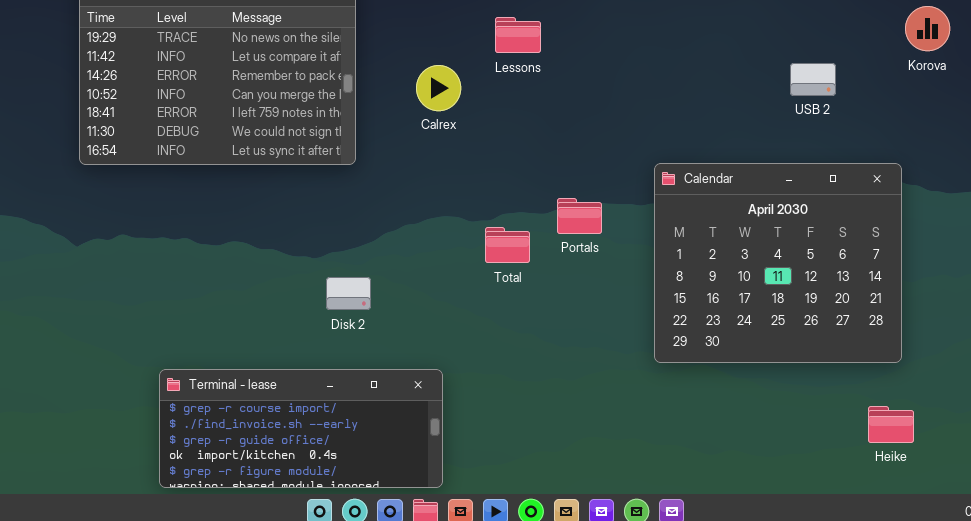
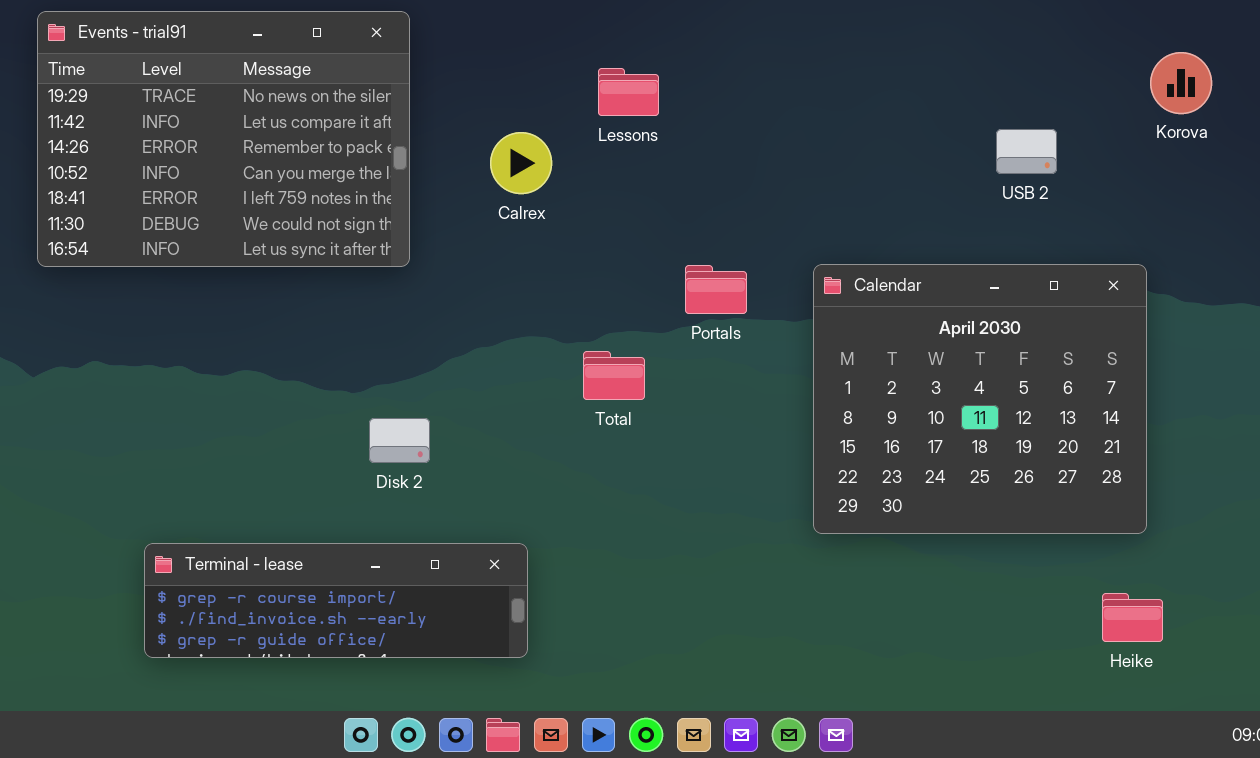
Portals: [557,198,602,234] -> [685,265,747,314], moved
Terminal - lease: [159,369,443,488] -> [144,543,528,658], resized

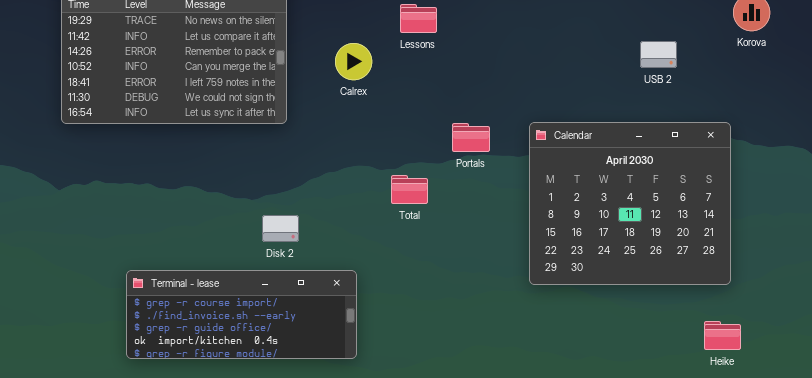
Terminal - lease: [144,543,528,658] -> [126,270,357,359], resized

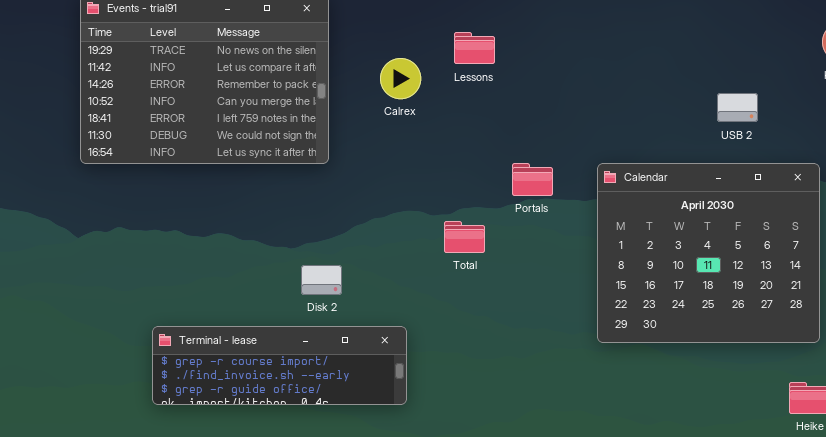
USB 2: [640,41,677,68] -> [717,93,758,122], moved
Calrex: [335,43,372,80] -> [380,58,421,99], moved
Terminal - lease: [126,270,357,359] -> [152,326,407,405], resized

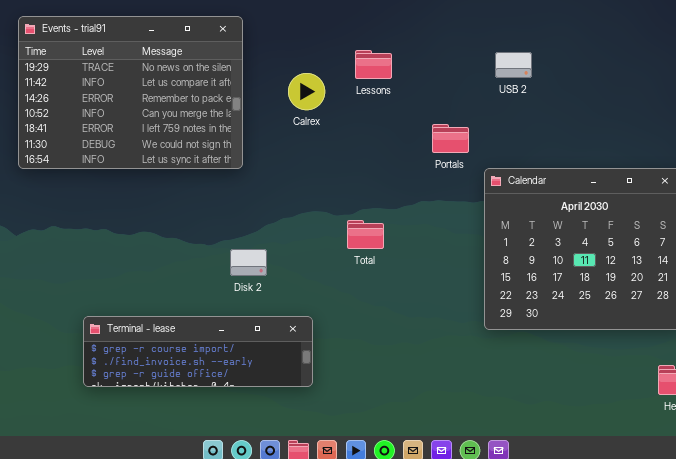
USB 2: [717,93,758,122] -> [495,52,532,78], moved
Portals: [512,163,553,196] -> [432,124,469,153], moved
Disk 2: [301,265,342,295] -> [230,249,267,276], moved

